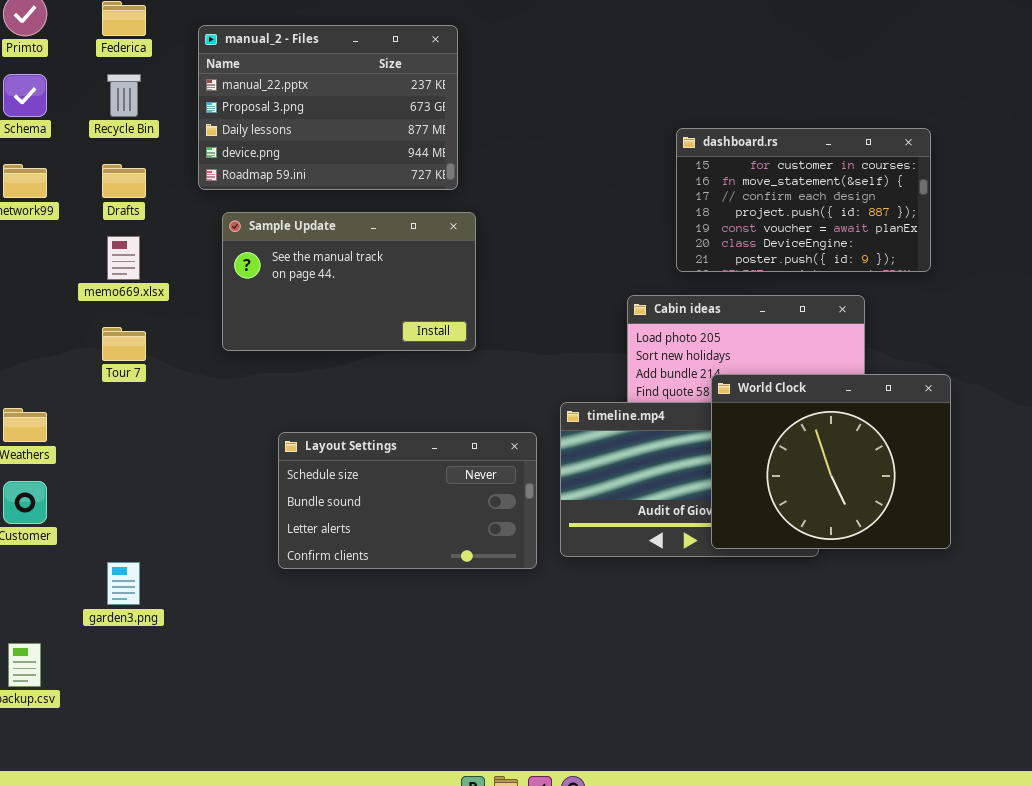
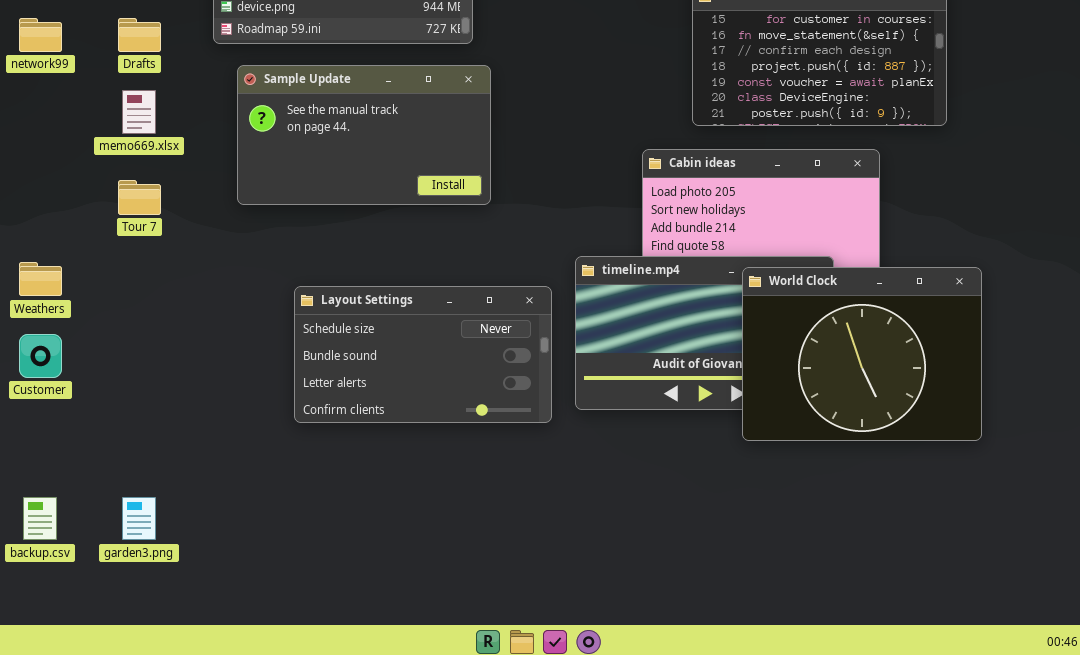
World Clock: [711,374,951,549] -> [742,267,982,441], moved
garden3.png: [107,562,140,605] -> [122,497,156,540], moved

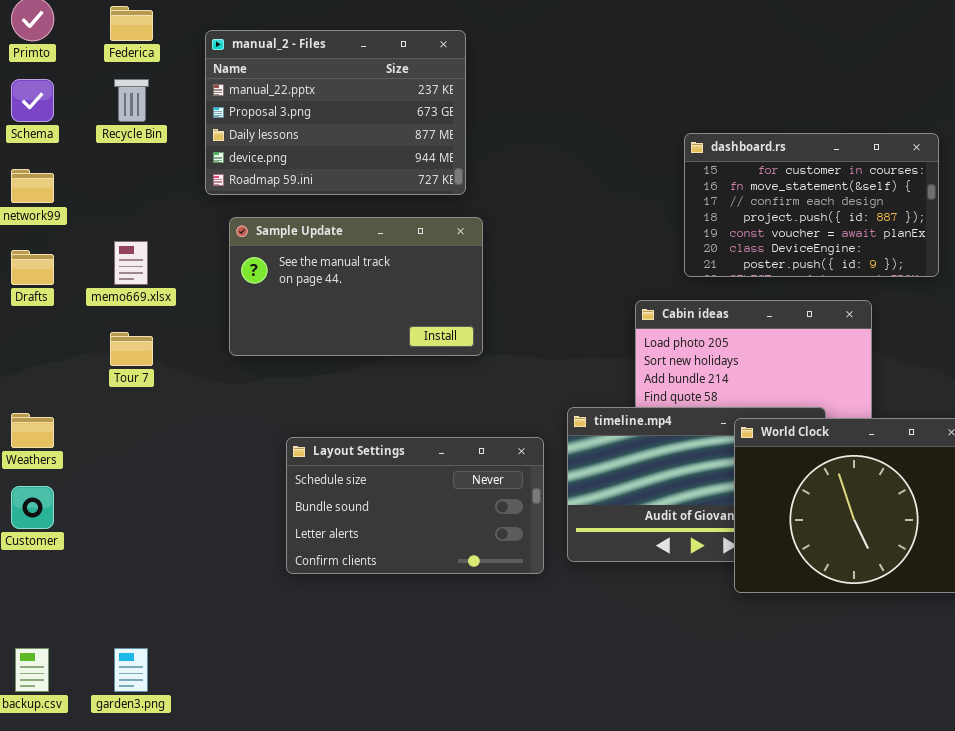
Drafts: [118,18,161,52] -> [11,250,54,285], moved

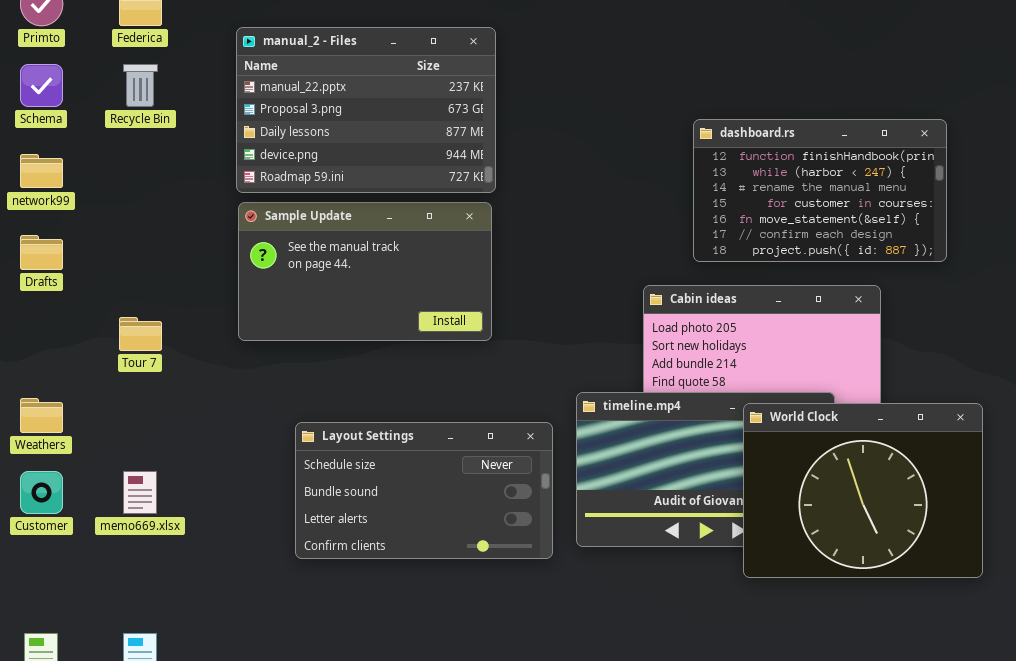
manual_2 - Files: [205,30,466,195] -> [236,27,496,193], moved
dashboard.rs: [684,133,939,277] -> [693,119,947,262], scrolled up 3 rows
memo669.xlsx: [114,241,148,285] -> [123,471,157,514], moved

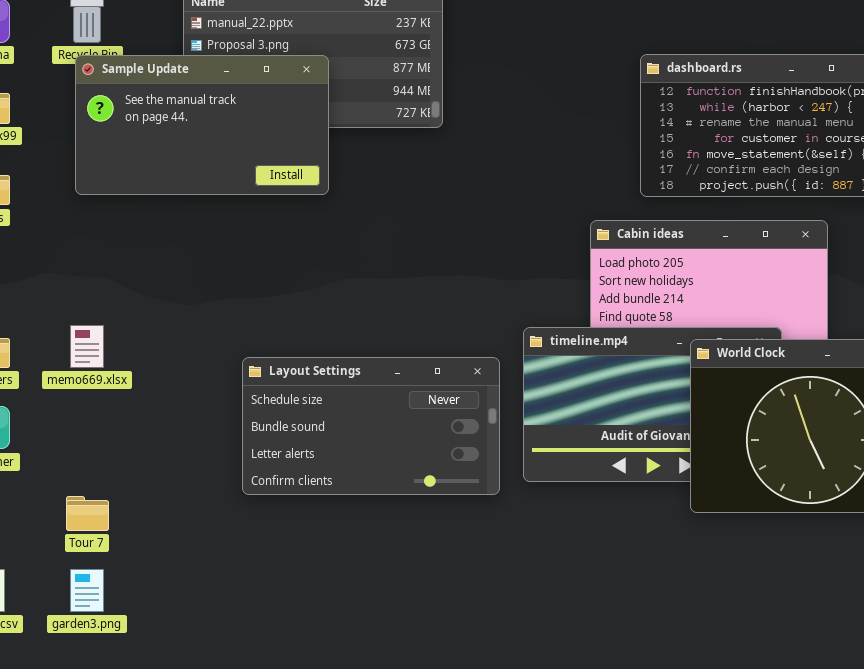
Sample Update: [238,202,492,341] -> [75,55,329,195], moved
Tour 7: [119,317,162,351] -> [66,496,109,531], moved
memo669.xlsx: [123,471,157,514] -> [70,325,104,368], moved

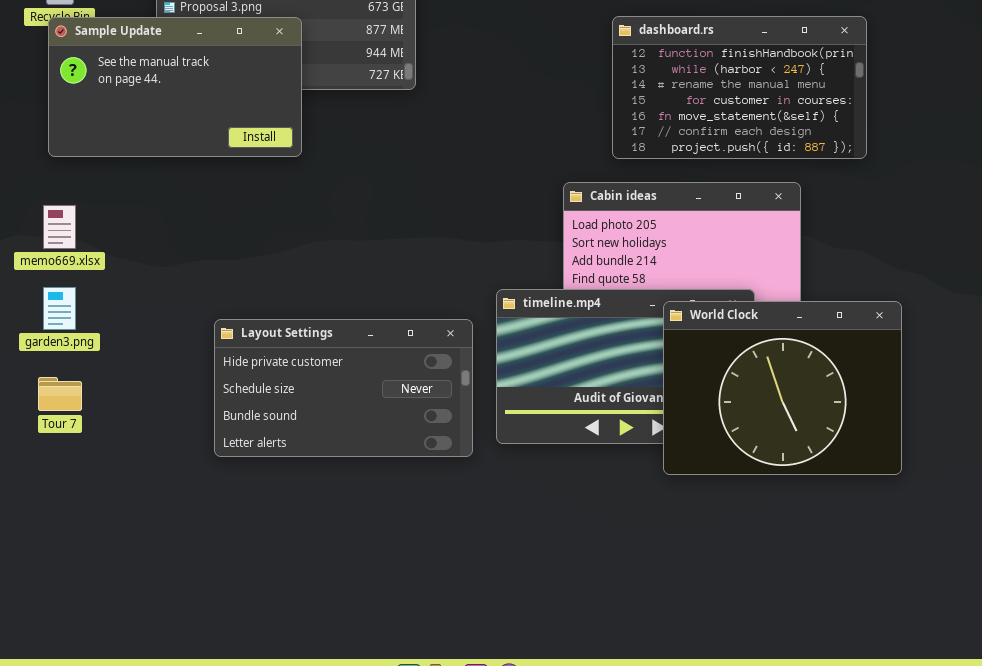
memo669.xlsx: [70,325,104,368] -> [43,205,76,249], moved
Layout Settings: [242,357,500,495] -> [214,319,473,457], scrolled up 1 row
Tour 7: [66,496,109,531] -> [38,377,82,411], moved
garden3.png: [70,569,104,612] -> [43,287,76,330], moved

